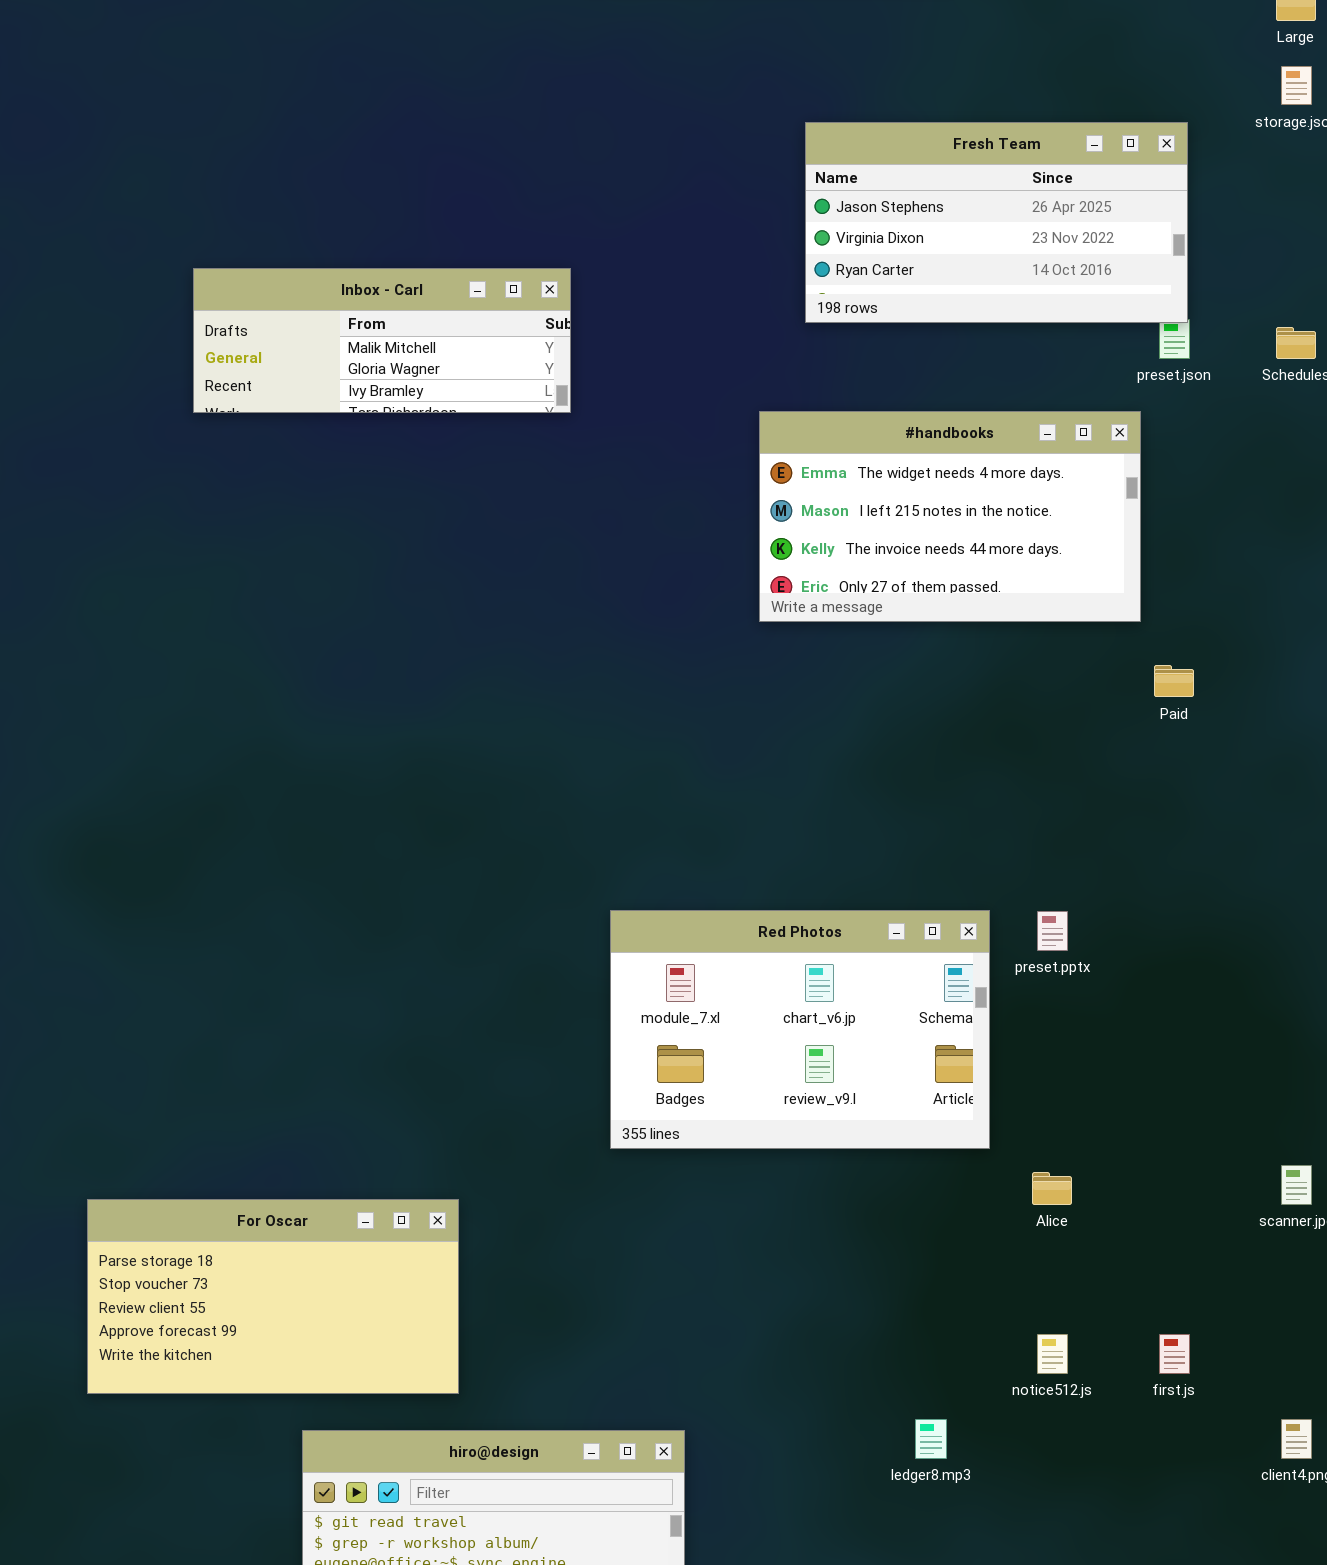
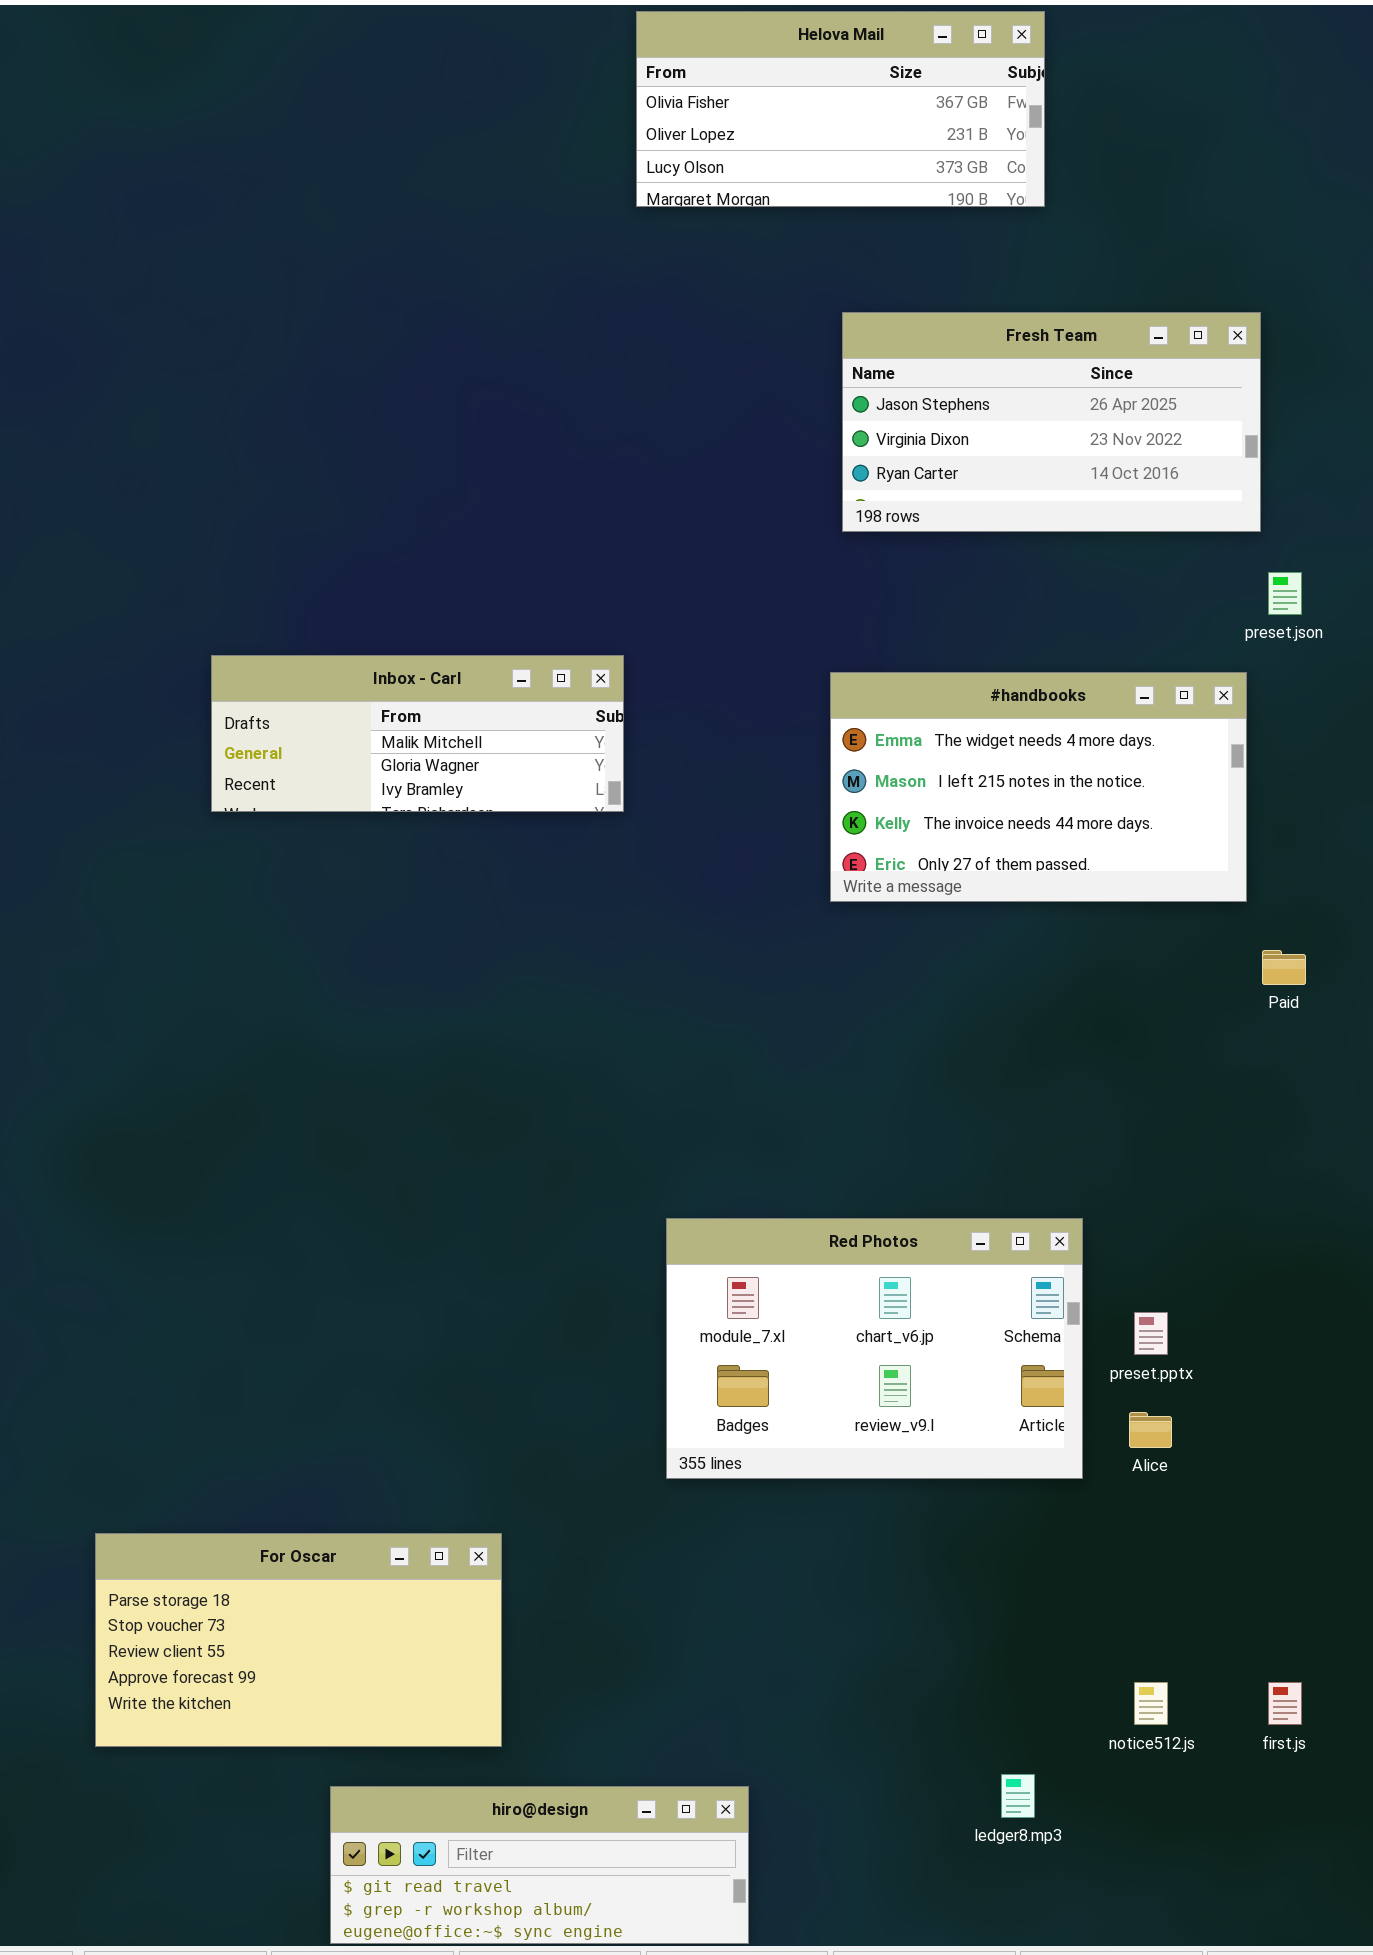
Fresh Team: [805,122,1188,323] -> [842,312,1261,532], moved
Inbox - Carl: [193,268,571,413] -> [211,655,624,812], moved
preset.pptx: [1037,911,1068,951] -> [1134,1312,1168,1355], moved
Alice: [1032,1172,1072,1205] -> [1129,1412,1172,1448], moved

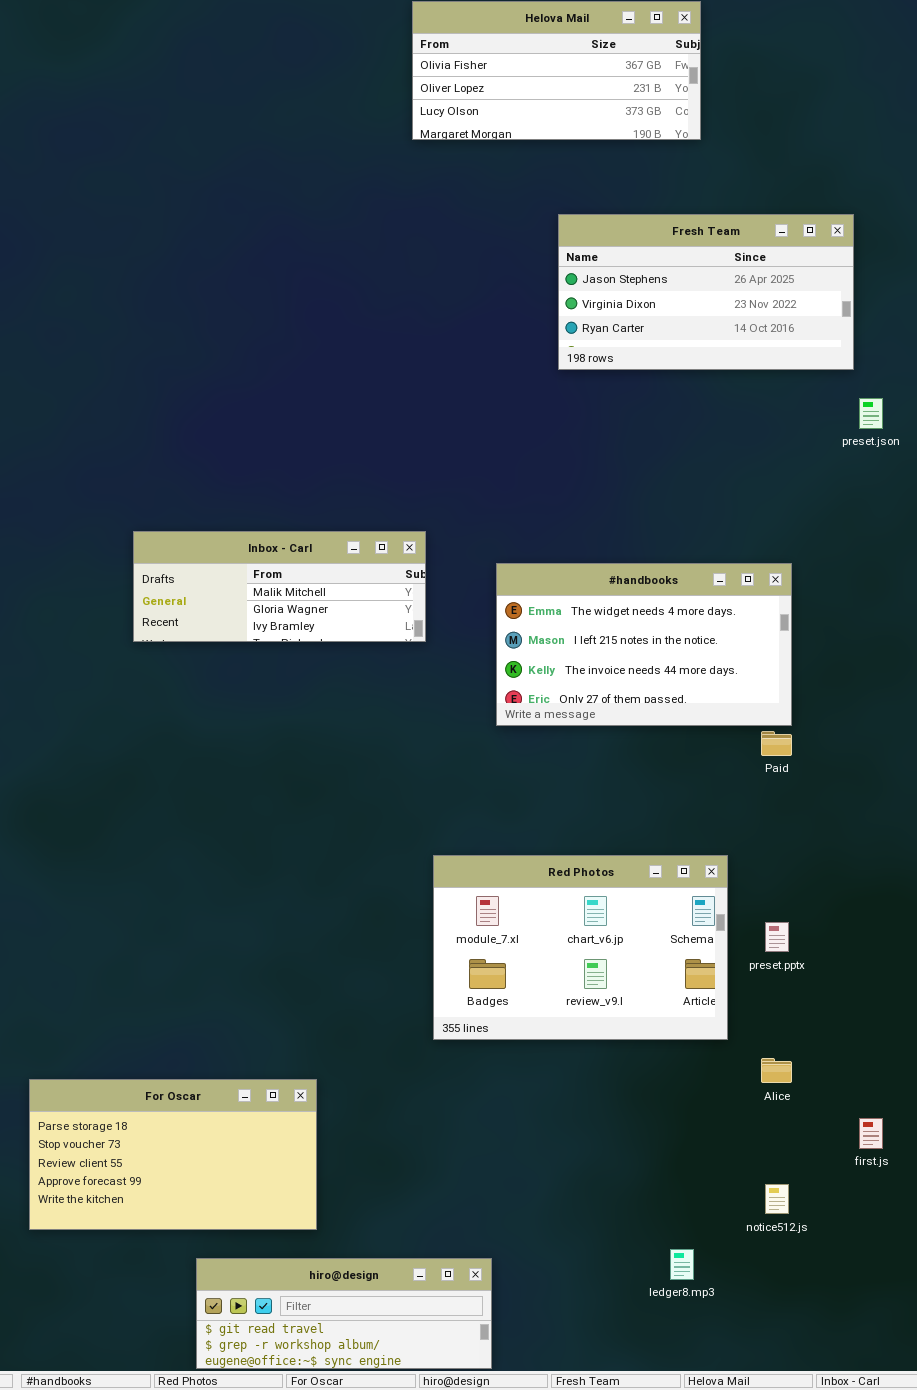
Inbox - Carl: [211,655,624,812] -> [133,531,426,642], moved
#handbooks: [830,672,1247,902] -> [496,563,792,726], moved
Paid: [1262,950,1306,985] -> [761,731,792,756], moved
Alice: [1129,1412,1172,1448] -> [761,1058,792,1083], moved
first.js: [1268,1682,1302,1725] -> [859,1118,883,1149], moved

